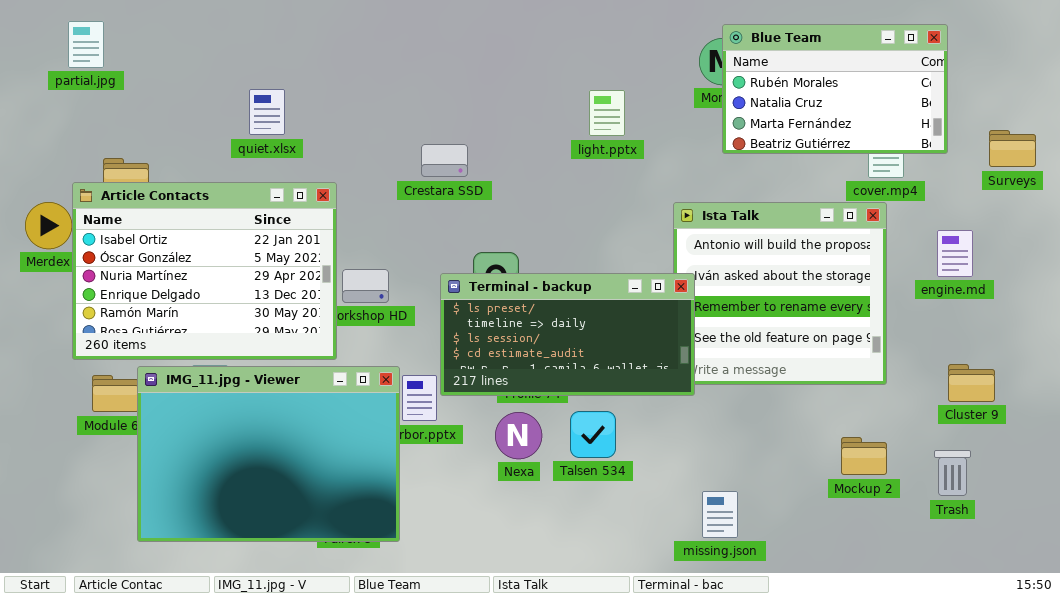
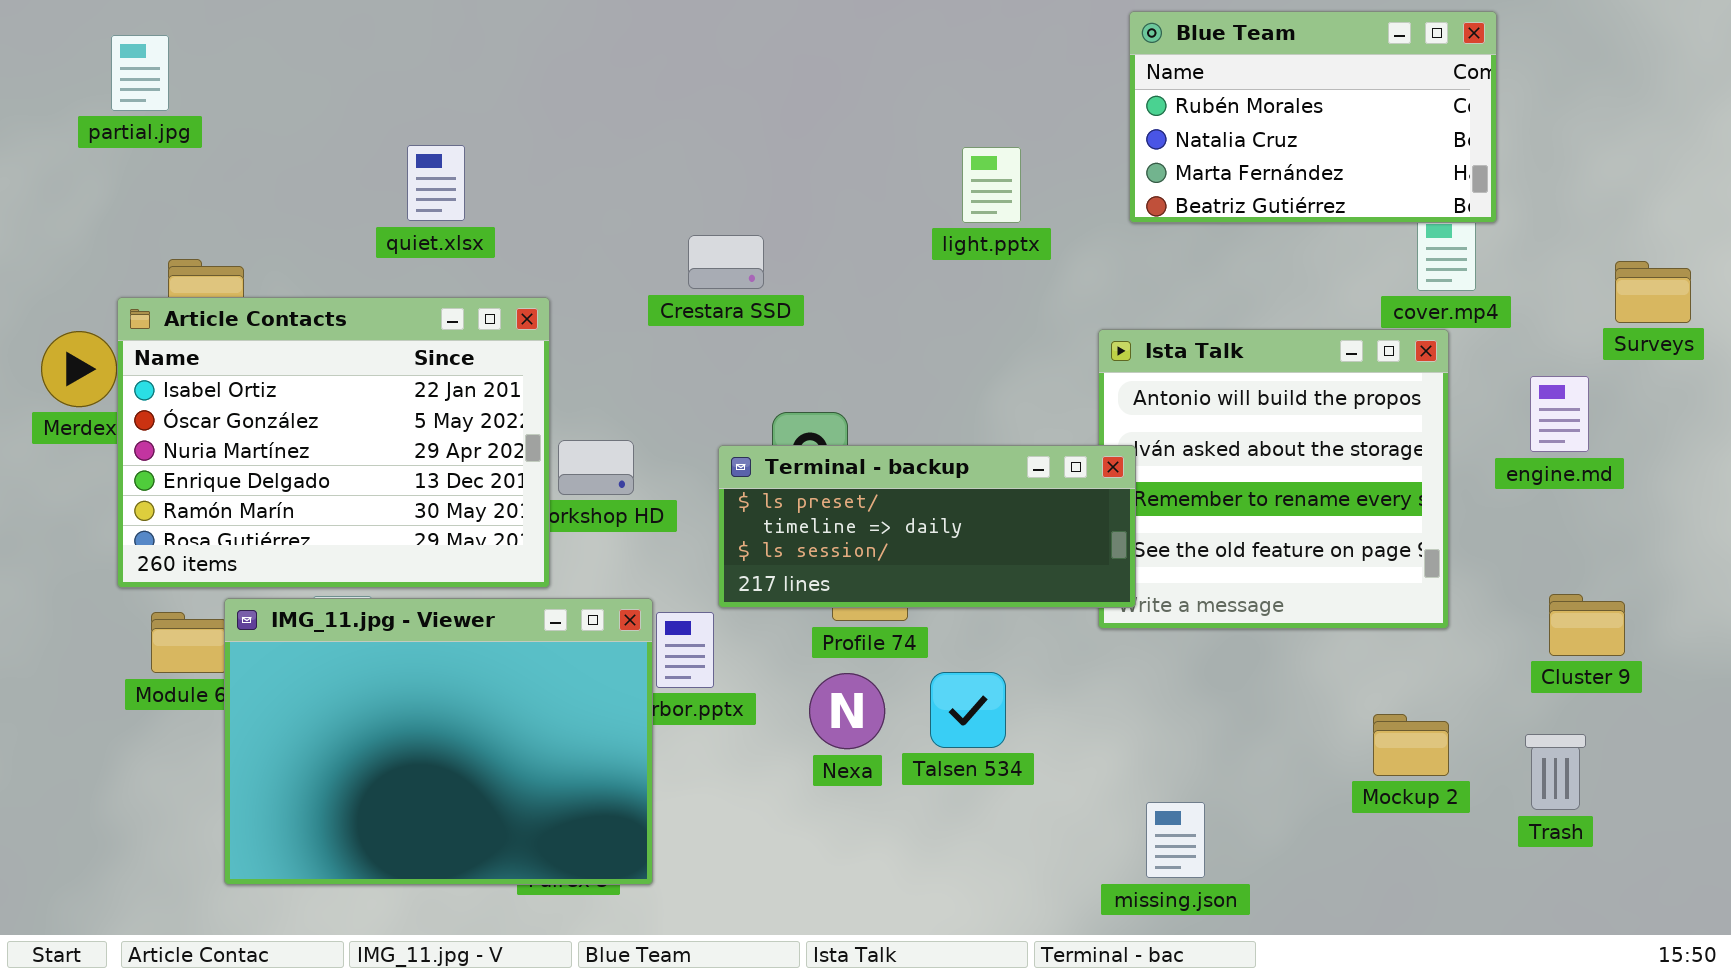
Blue Team: [722,24,948,154] -> [1129,11,1497,223], moved
Surveys: [989,130,1036,167] -> [1615,261,1691,323], moved
Terminal - backup: [440,273,695,396] -> [718,445,1136,608], resized

